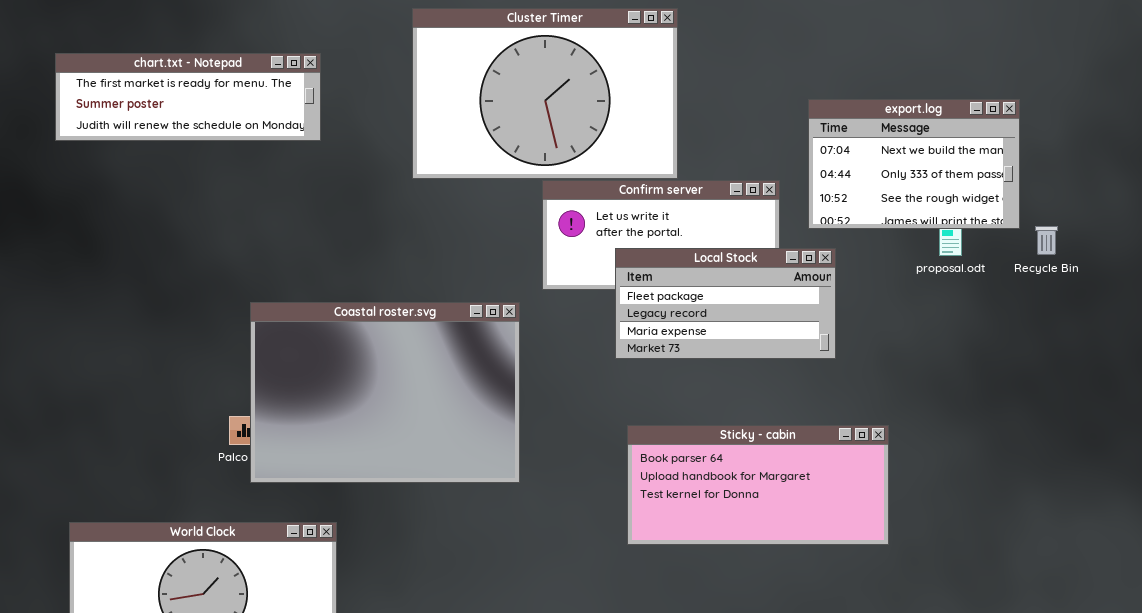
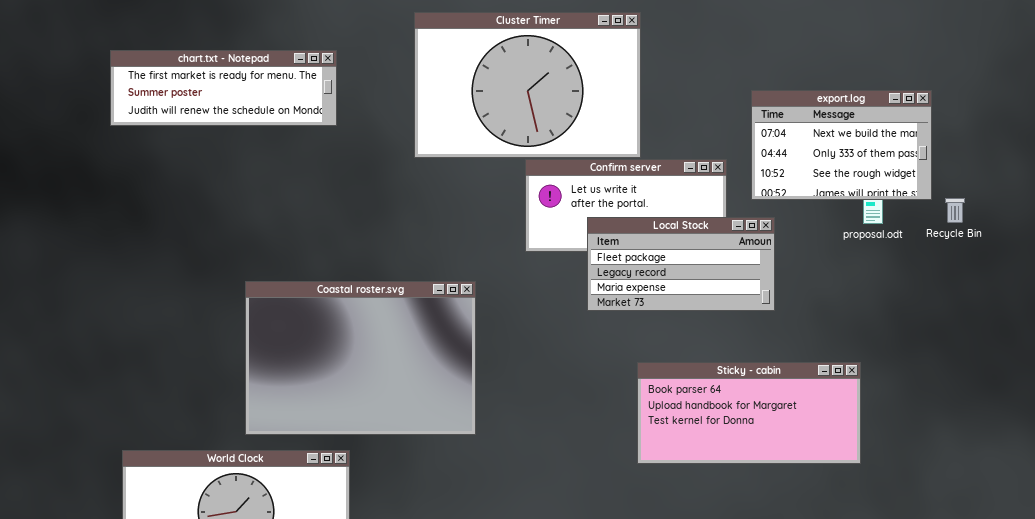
Coastal roster.svg: [250,302,520,483] -> [245,281,476,435], moved
Sticky - cabin: [627,425,889,545] -> [637,362,861,464], moved

